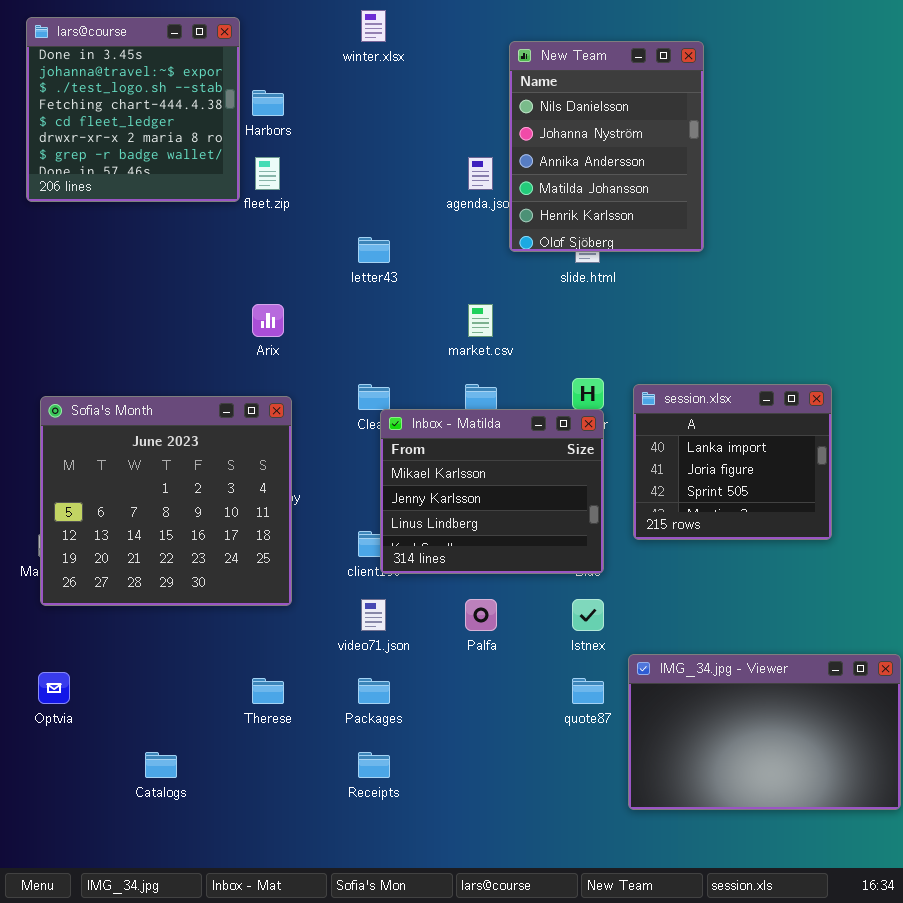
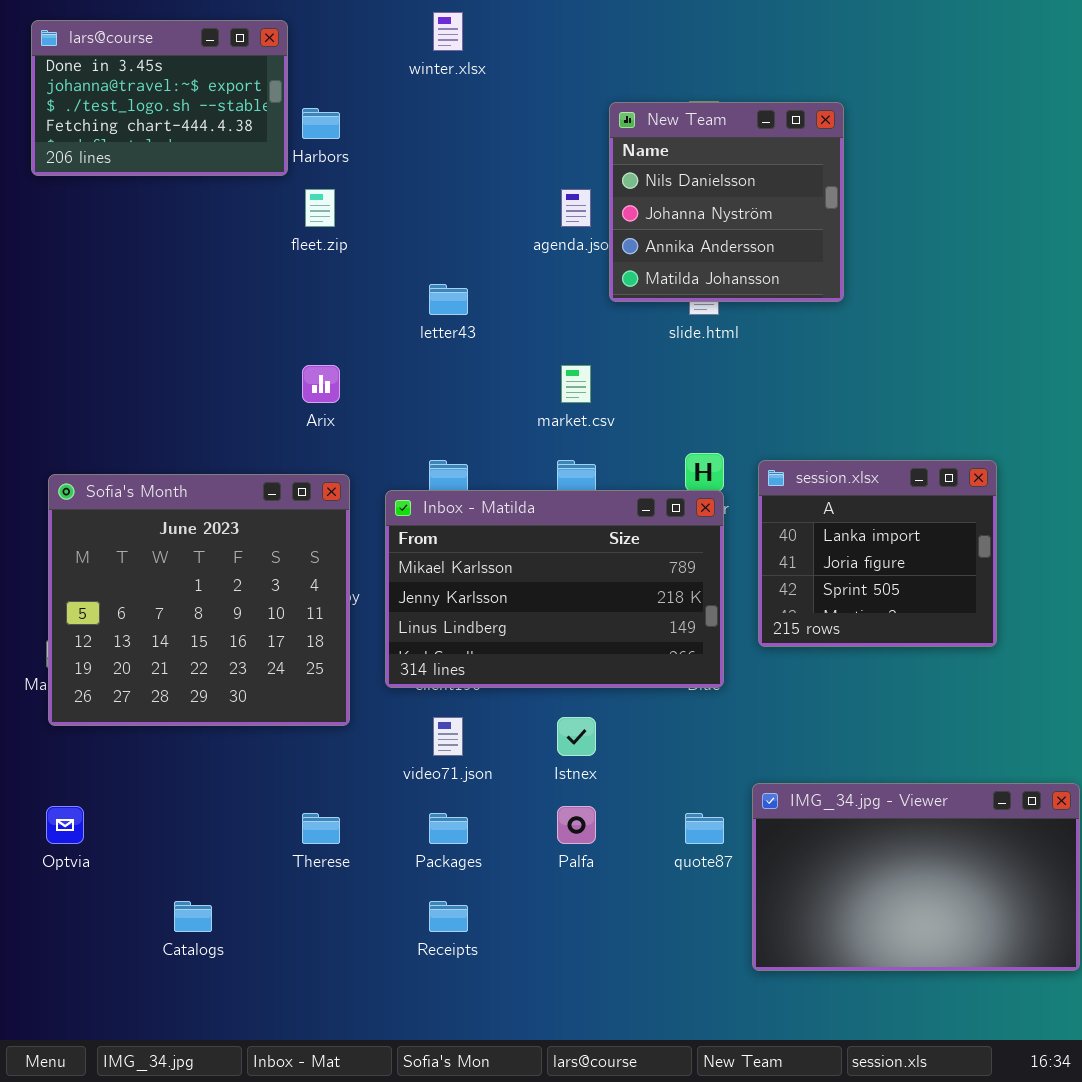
lars@course: [26,17,240,202] -> [31,20,288,176], resized
New Team: [509,41,704,252] -> [609,102,844,302], resized
Inbox - Matilda: [380,409,604,574] -> [385,490,724,688], resized
Palfa: [465,599,497,631] -> [557,806,596,844], moved
Istnex: [572,599,604,631] -> [557,717,596,756], moved

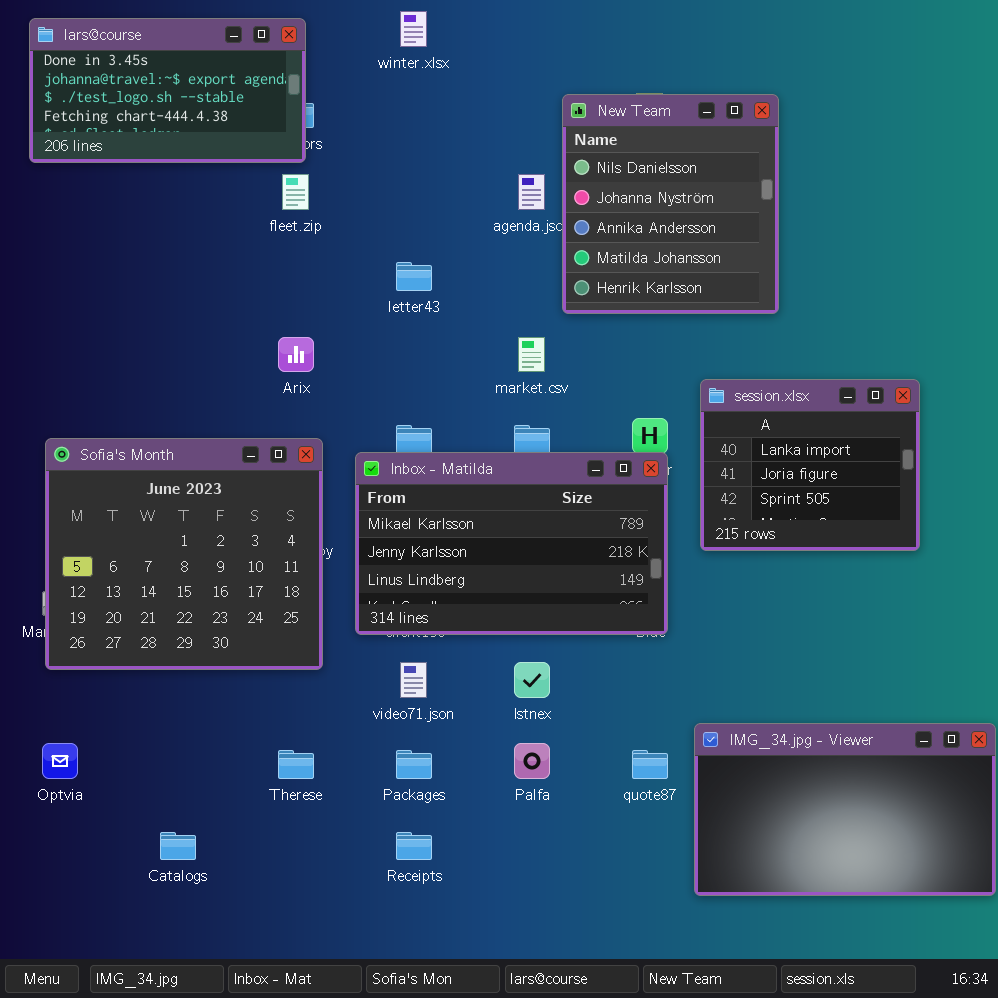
lars@course: [31,20,288,176] -> [29,18,306,163], resized
New Team: [609,102,844,302] -> [562,94,779,314], resized
session.xlsx: [758,460,997,647] -> [700,379,920,551], moved

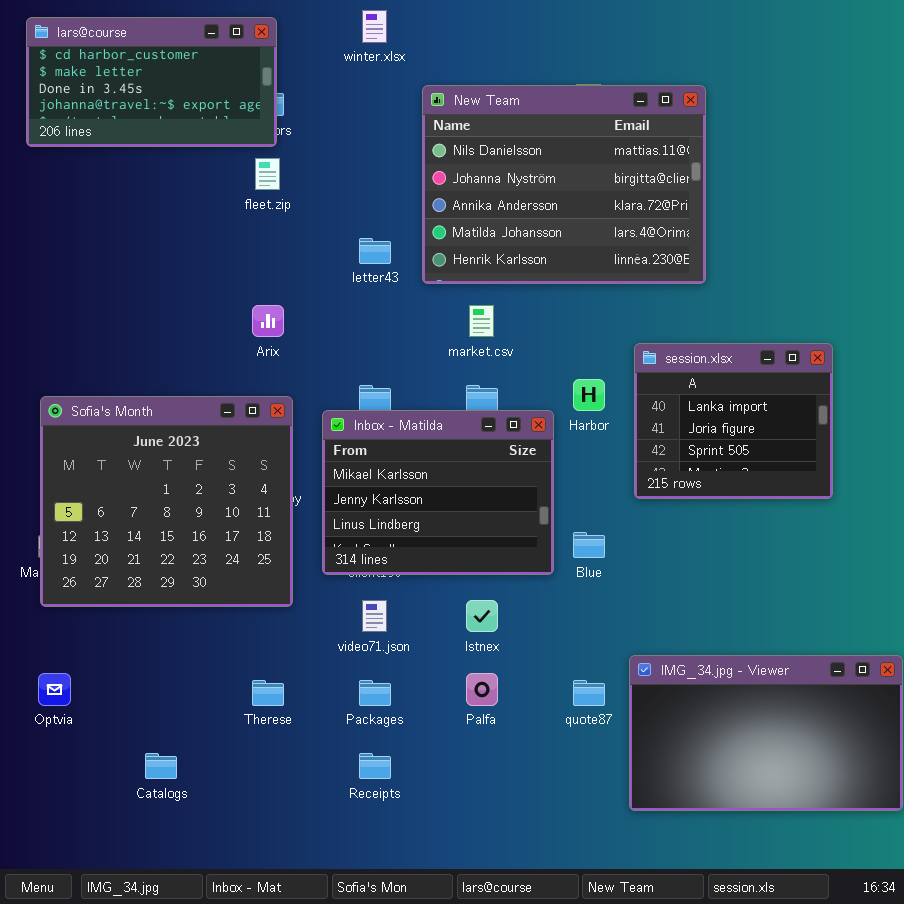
lars@course: [29,18,306,163] -> [26,17,277,147], scrolled up 2 rows
New Team: [562,94,779,314] -> [422,85,706,284], resized
Inbox - Matilda: [355,452,668,635] -> [322,410,554,575], resized

